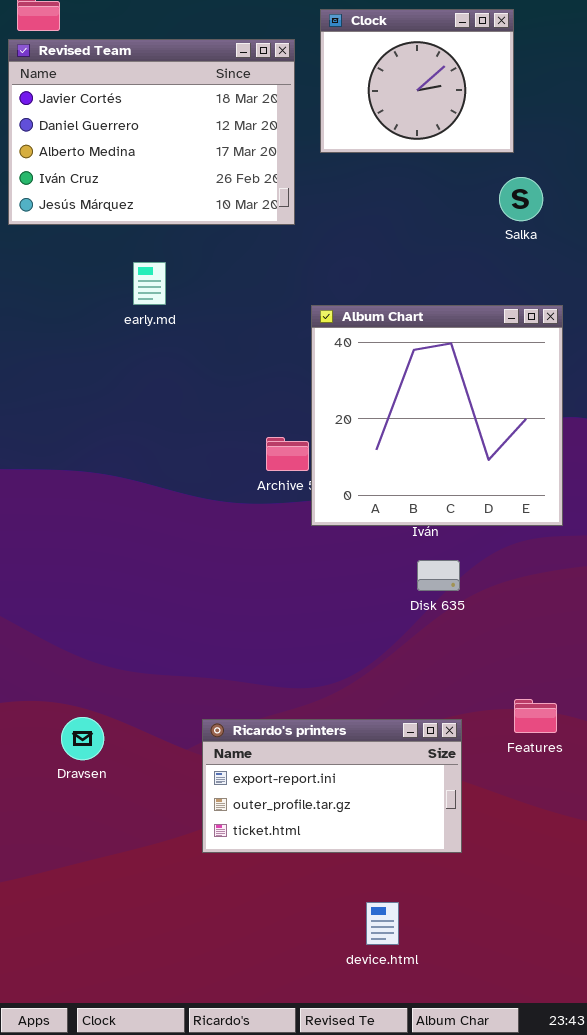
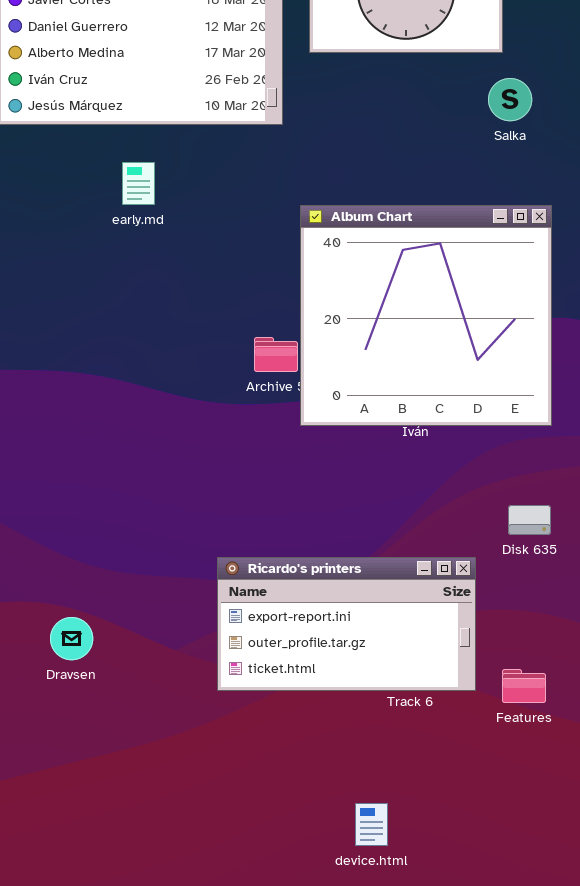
Disk 635: [417,560,460,591] -> [508,505,551,535], moved
Features: [514,699,557,733] -> [502,669,546,703], moved
Ricardo's printers: [202,719,462,853] -> [217,557,476,691], moved

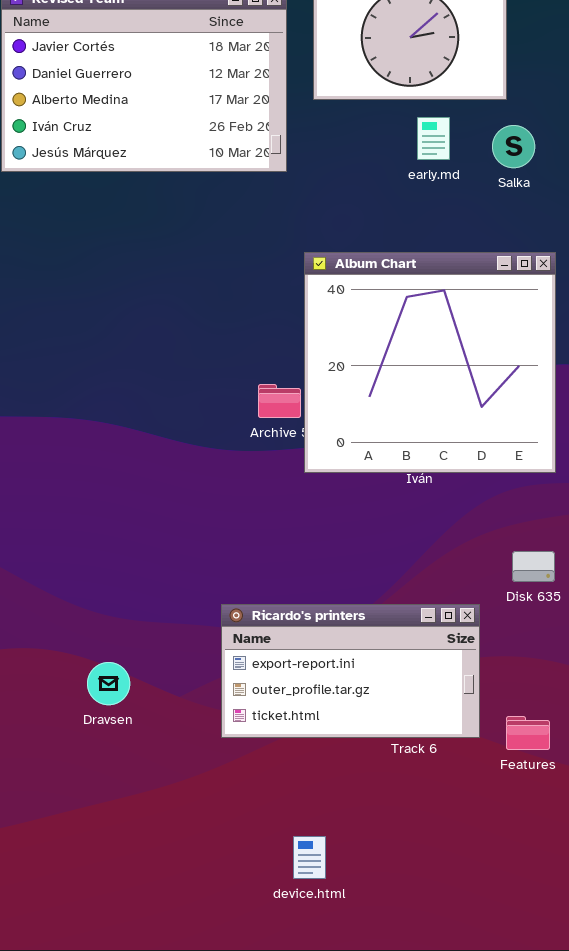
early.md: [122,162,155,205] -> [417,117,450,160], moved
Dravsen: [50,617,93,660] -> [87,662,130,705], moved
device.html: [355,803,388,846] -> [293,836,326,879], moved

